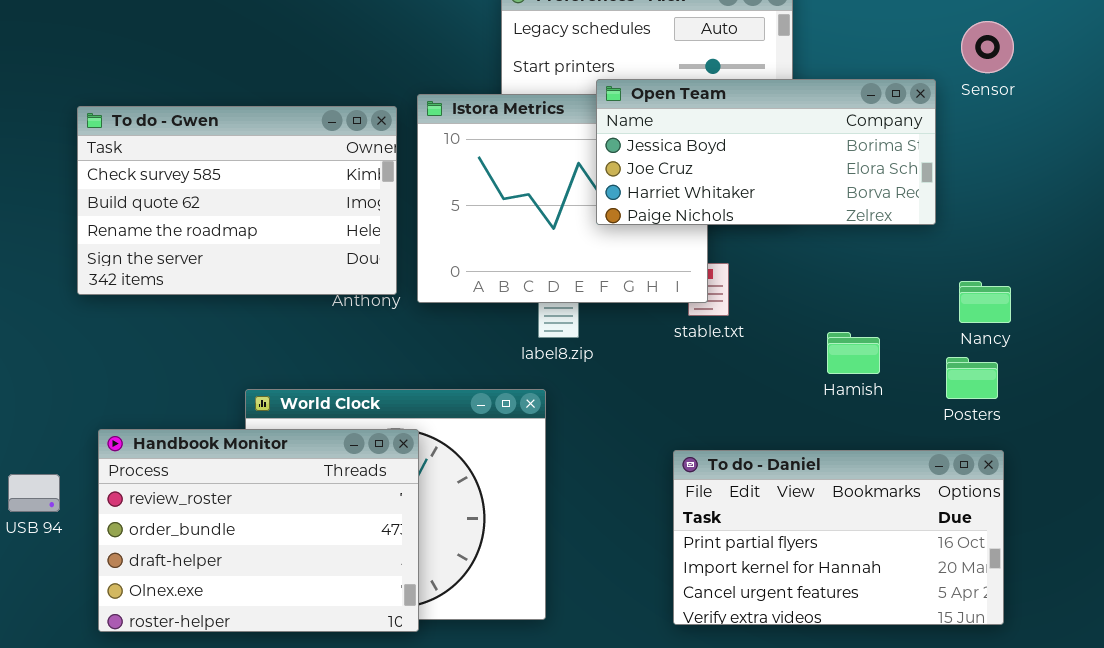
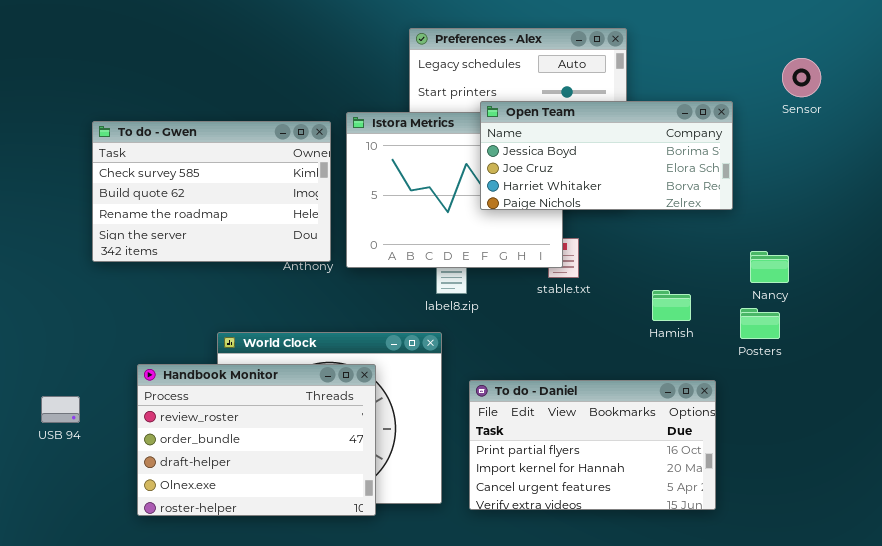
Sensor: [961,21,1014,73] -> [782,58,821,97], moved
Handbook Monitor: [98,429,419,632] -> [137,364,376,516], moved
To do - Daniel: [673,450,1004,625] -> [469,380,716,510], moved

